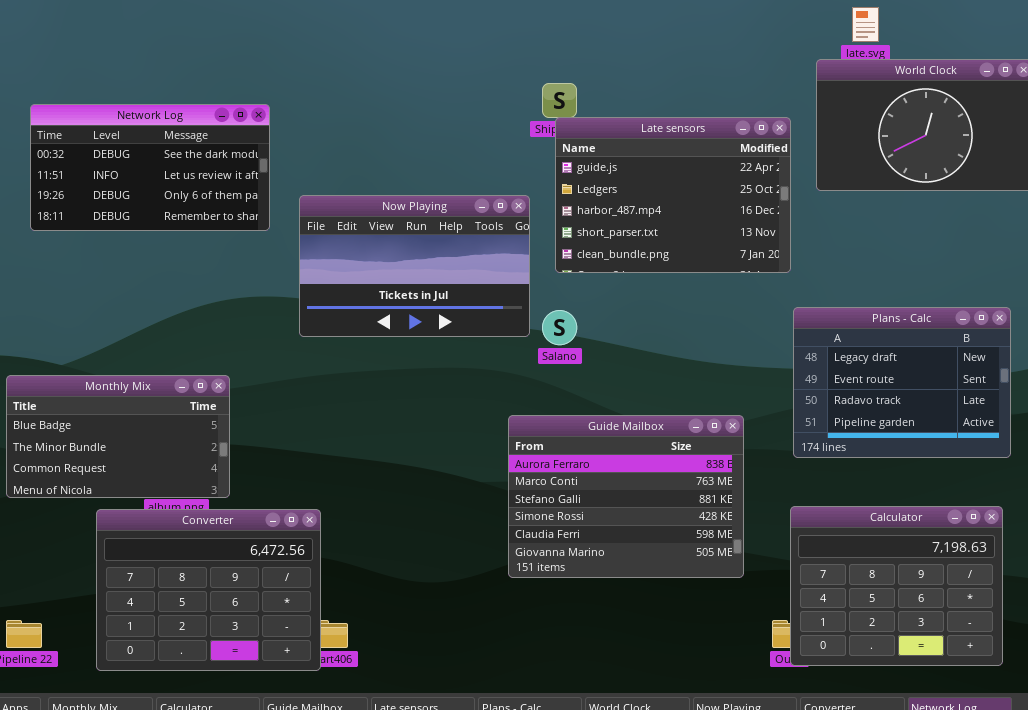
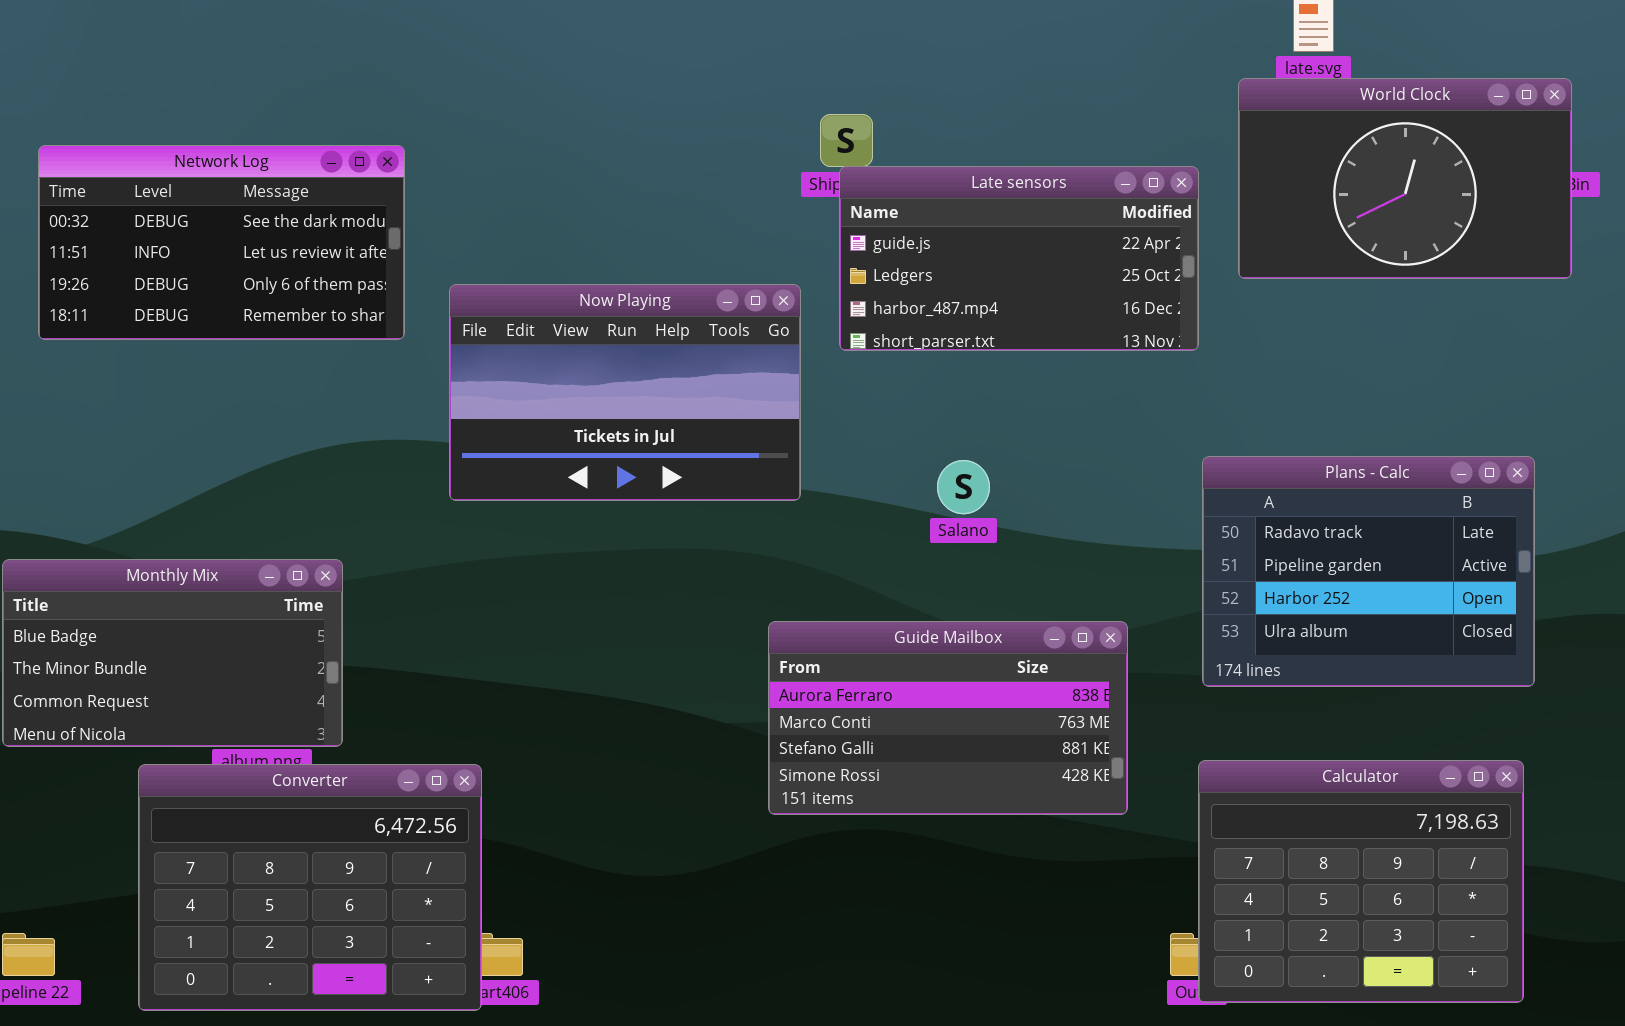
Late sensors: [555,117,791,273] -> [839,166,1199,351], resized
Plans - Calc: [793,307,1011,458] -> [1202,456,1535,687], scrolled down 2 rows
Salano: [542,310,577,345] -> [937,460,990,514], moved
Guide Mailbox: [508,415,744,578] -> [768,621,1128,815], resized

